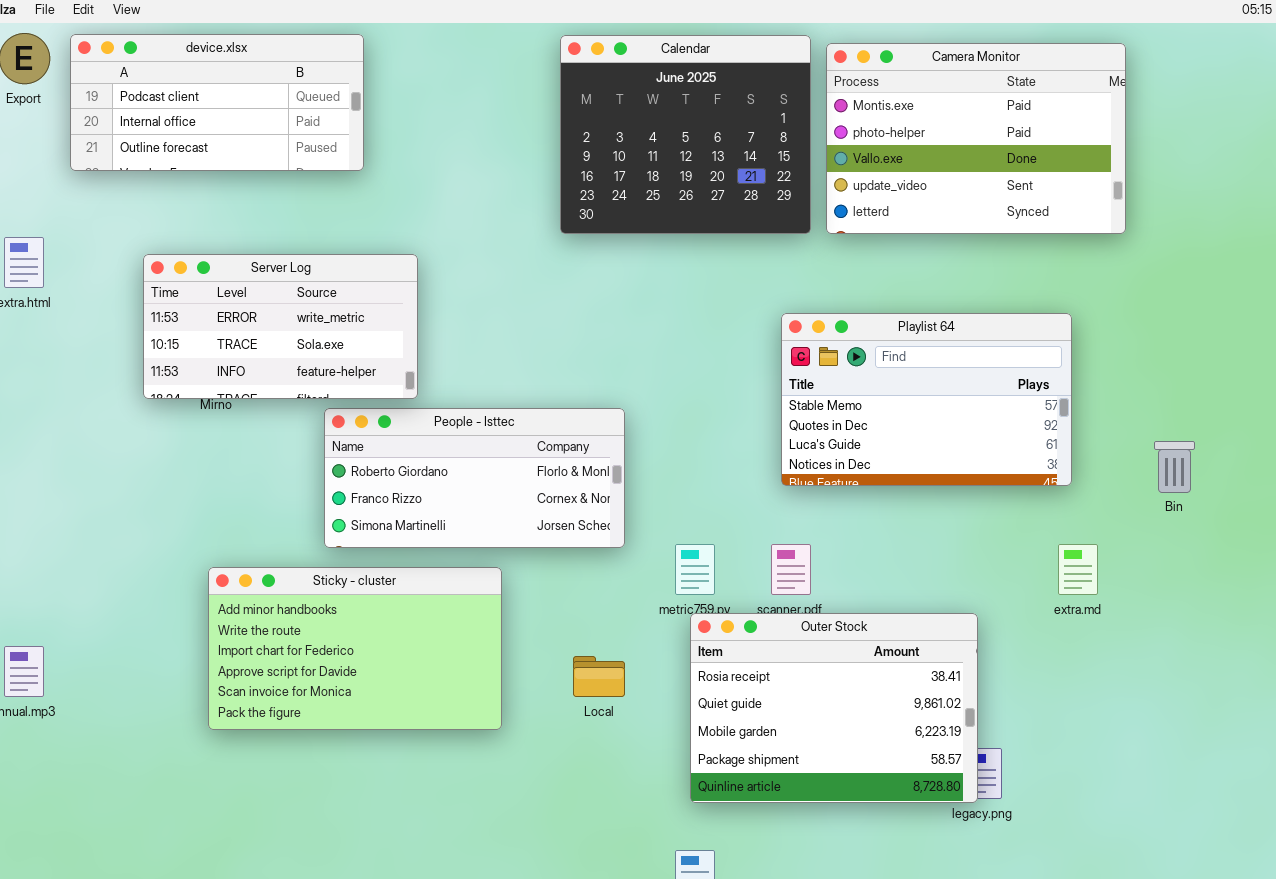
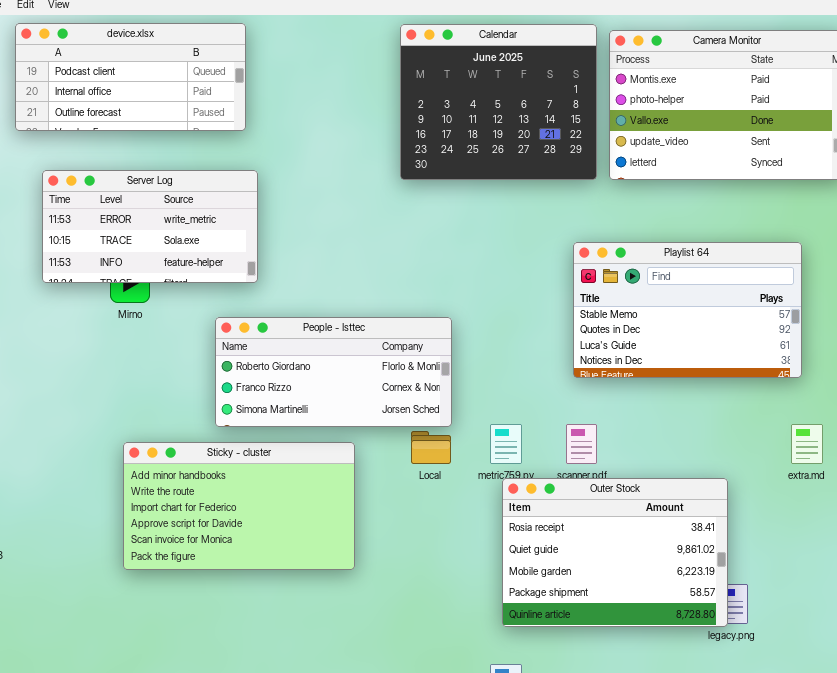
Server Log: [143,254,418,399] -> [42,170,258,283], moved
Local: [573,656,625,697] -> [411,431,451,464], moved

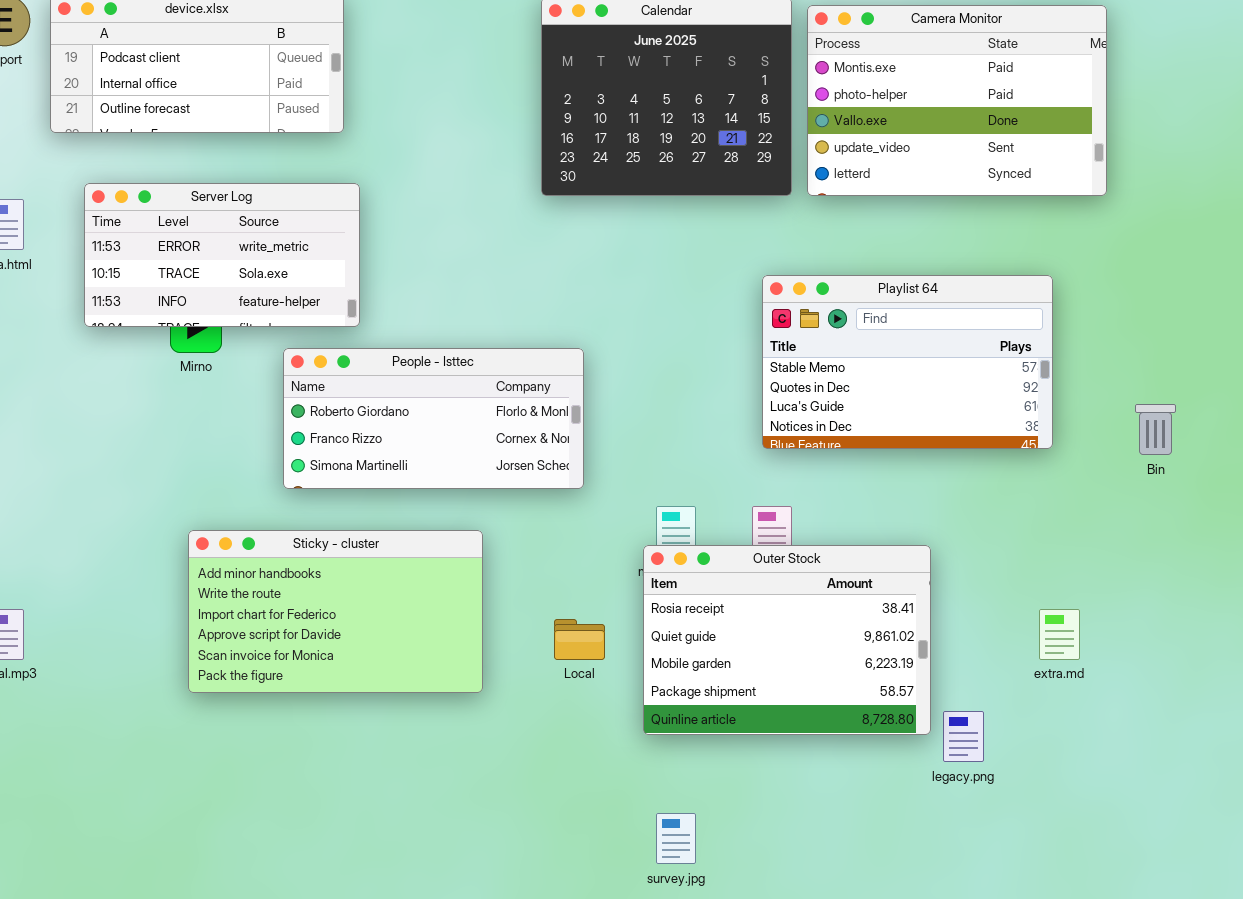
People - Isttec: [215,317,452,427] -> [283,348,584,489], moved
extra.md: [791,424,823,464] -> [1039,609,1080,660], moved
Local: [411,431,451,464] -> [554,619,605,660], moved
Outer Stock: [502,478,728,627] -> [643,545,931,735], moved

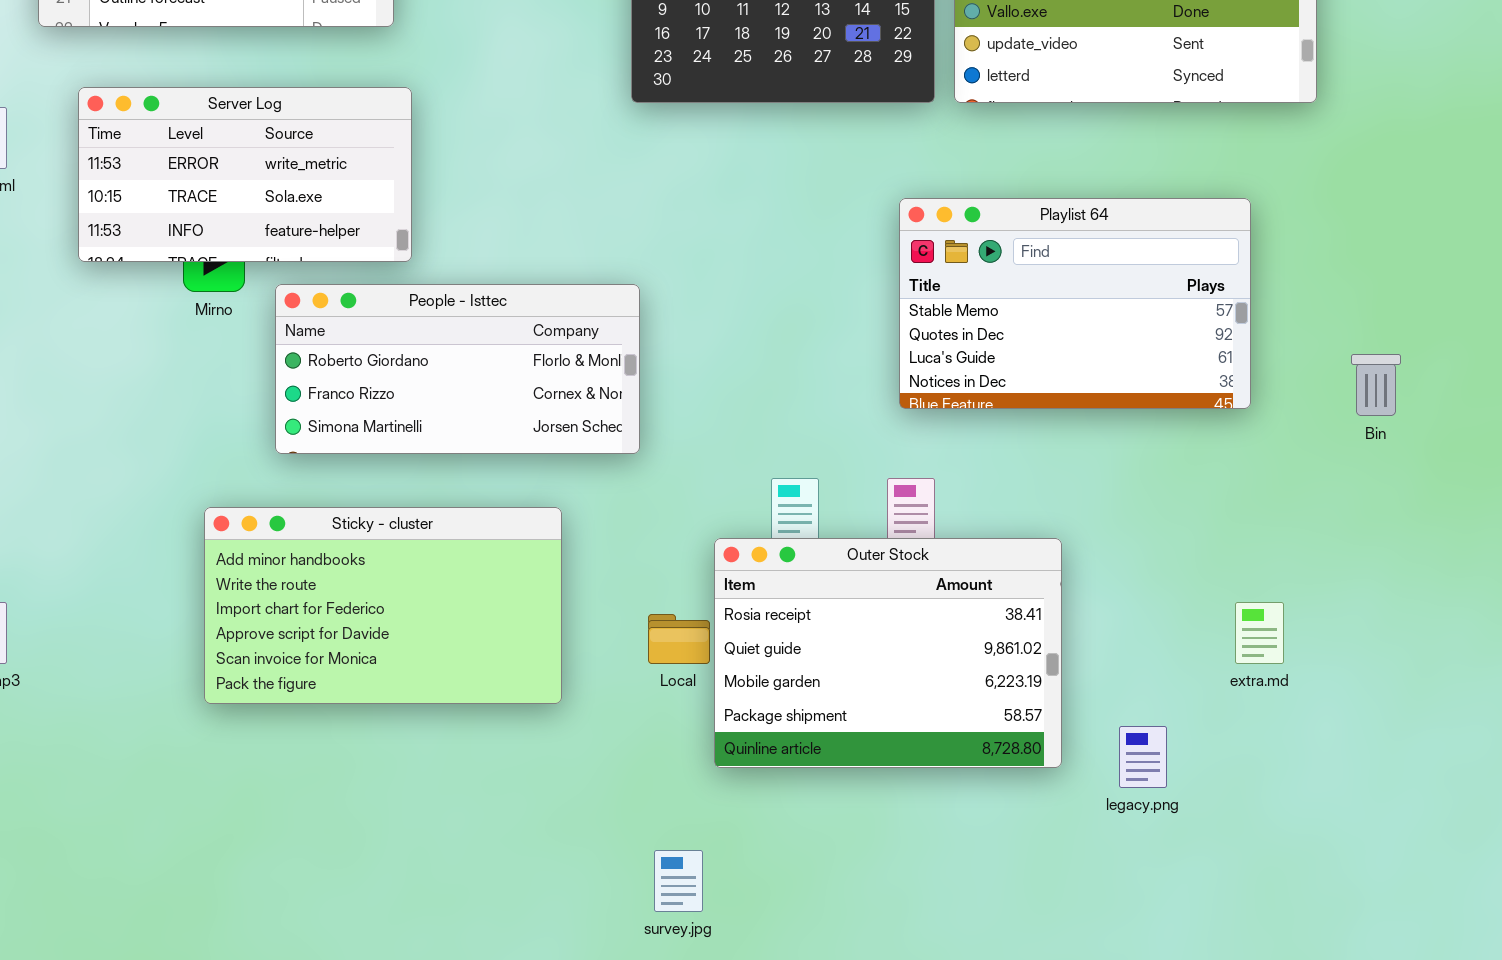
People - Isttec: [283,348,584,489] -> [275,284,640,454], moved
Outer Stock: [643,545,931,735] -> [714,538,1062,768], moved
survey.jpg: [656,813,696,864] -> [654,850,703,912], moved

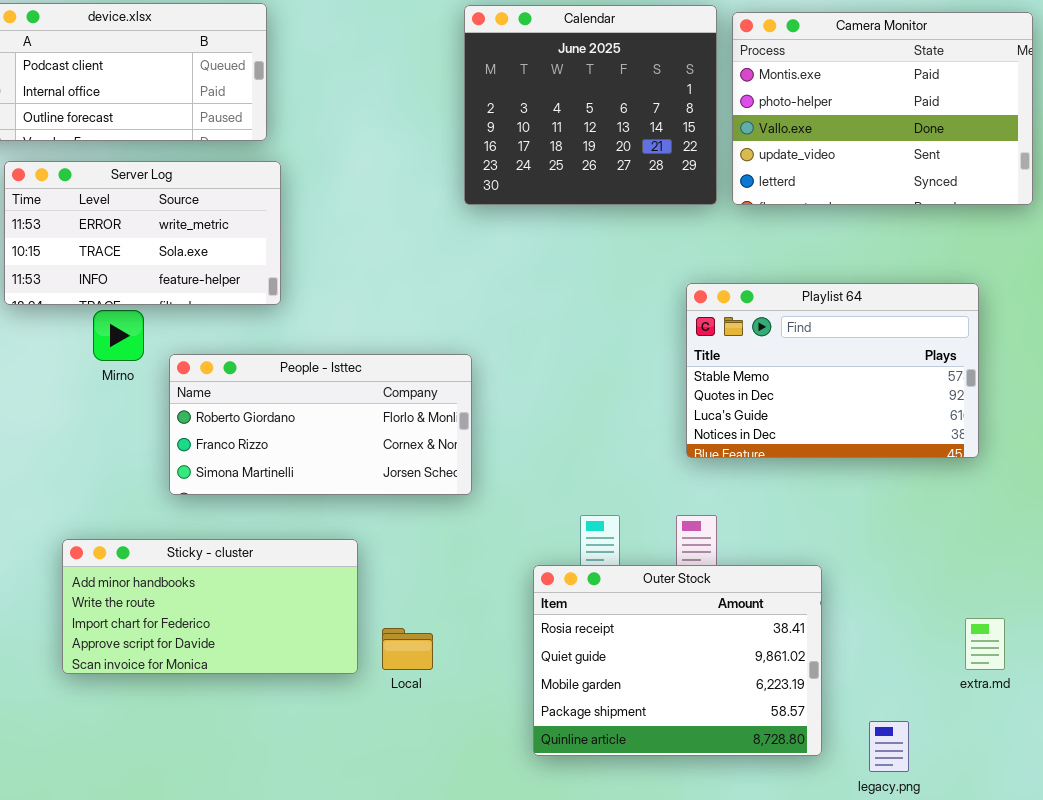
Server Log: [78,87,412,262] -> [4,161,281,305], moved
Sticky - cluster: [204,507,562,704] -> [62,539,358,674], moved, resized
Local: [648,614,710,664] -> [382,628,433,670], moved

